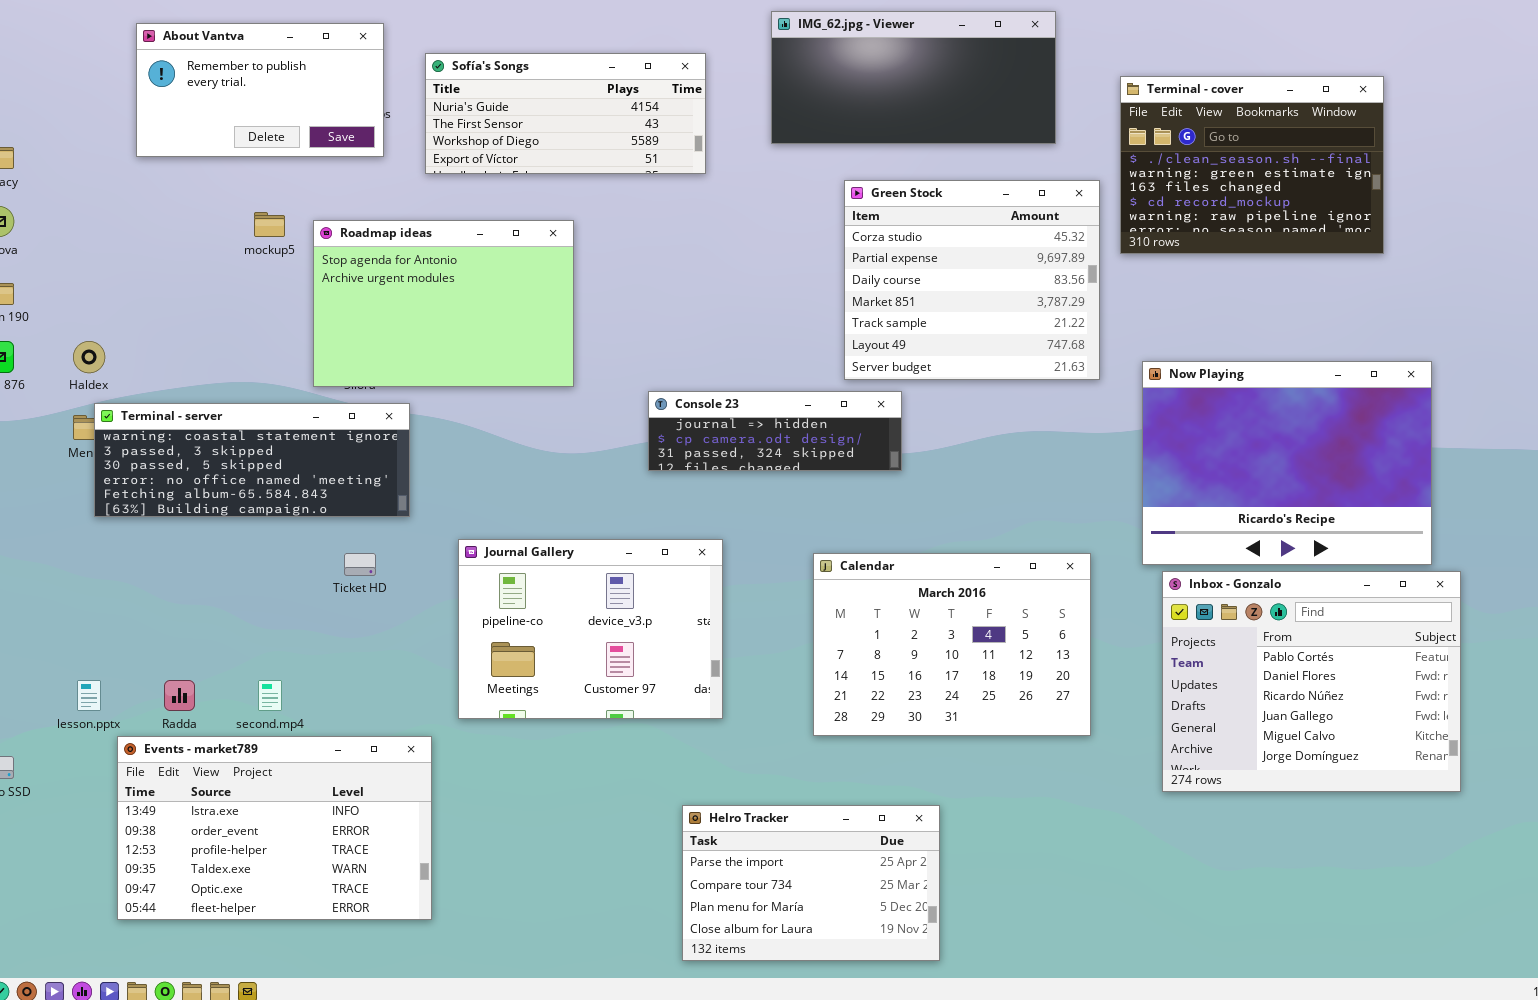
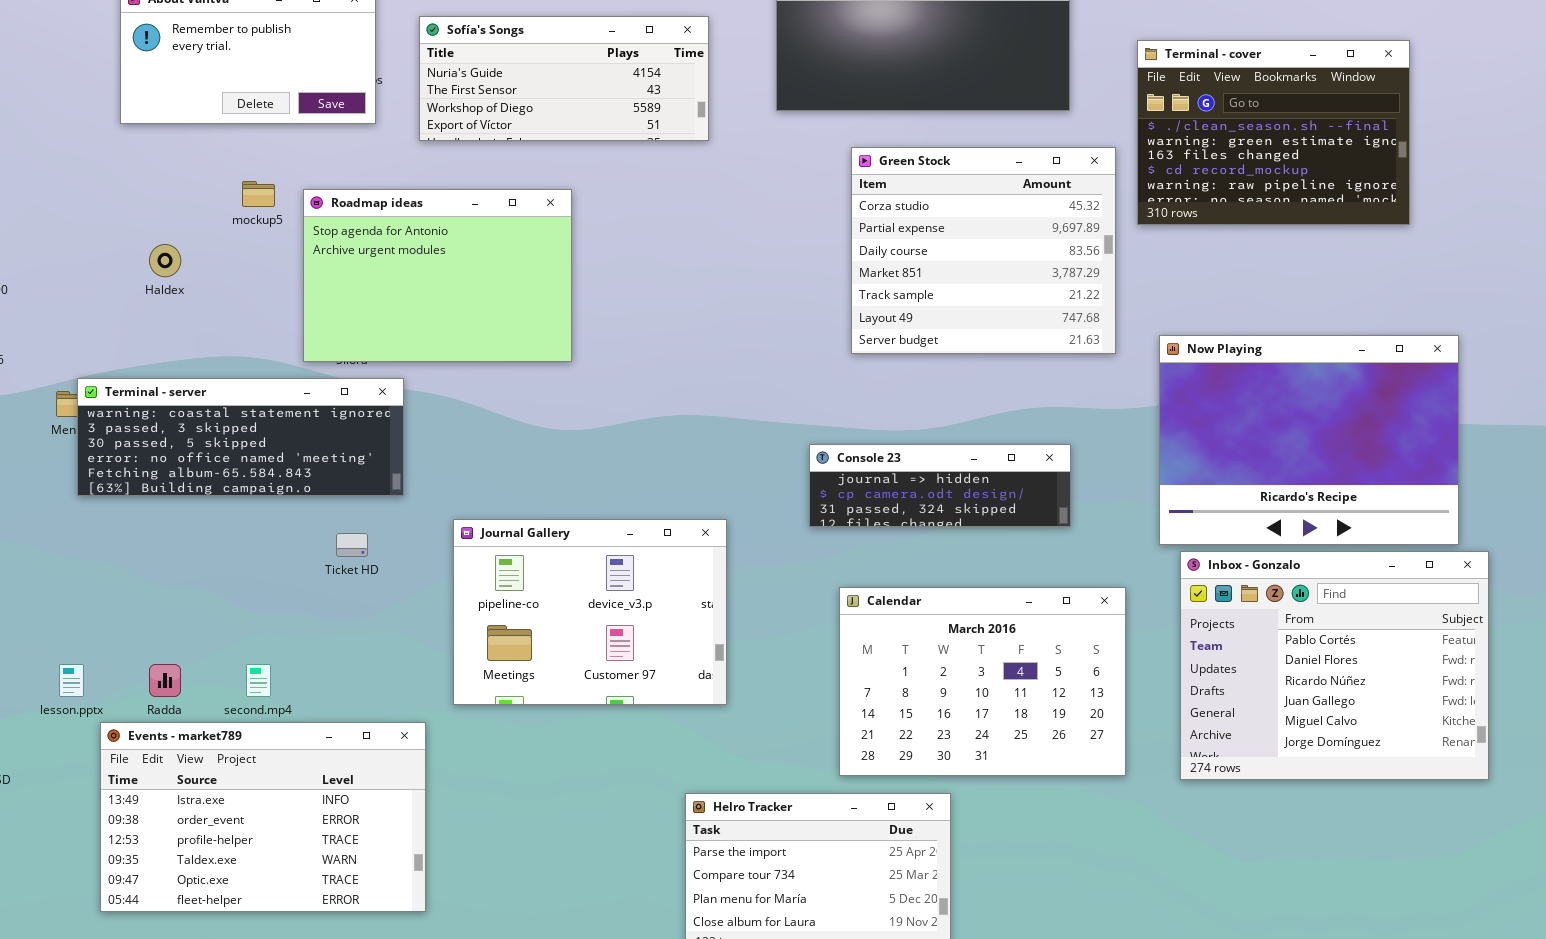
Haldex: [73,341,105,373] -> [149,244,181,277], moved
Console 23: [648,391,902,471] -> [809,444,1071,527], moved
Calendar: [813,553,1091,736] -> [839,587,1126,776], moved

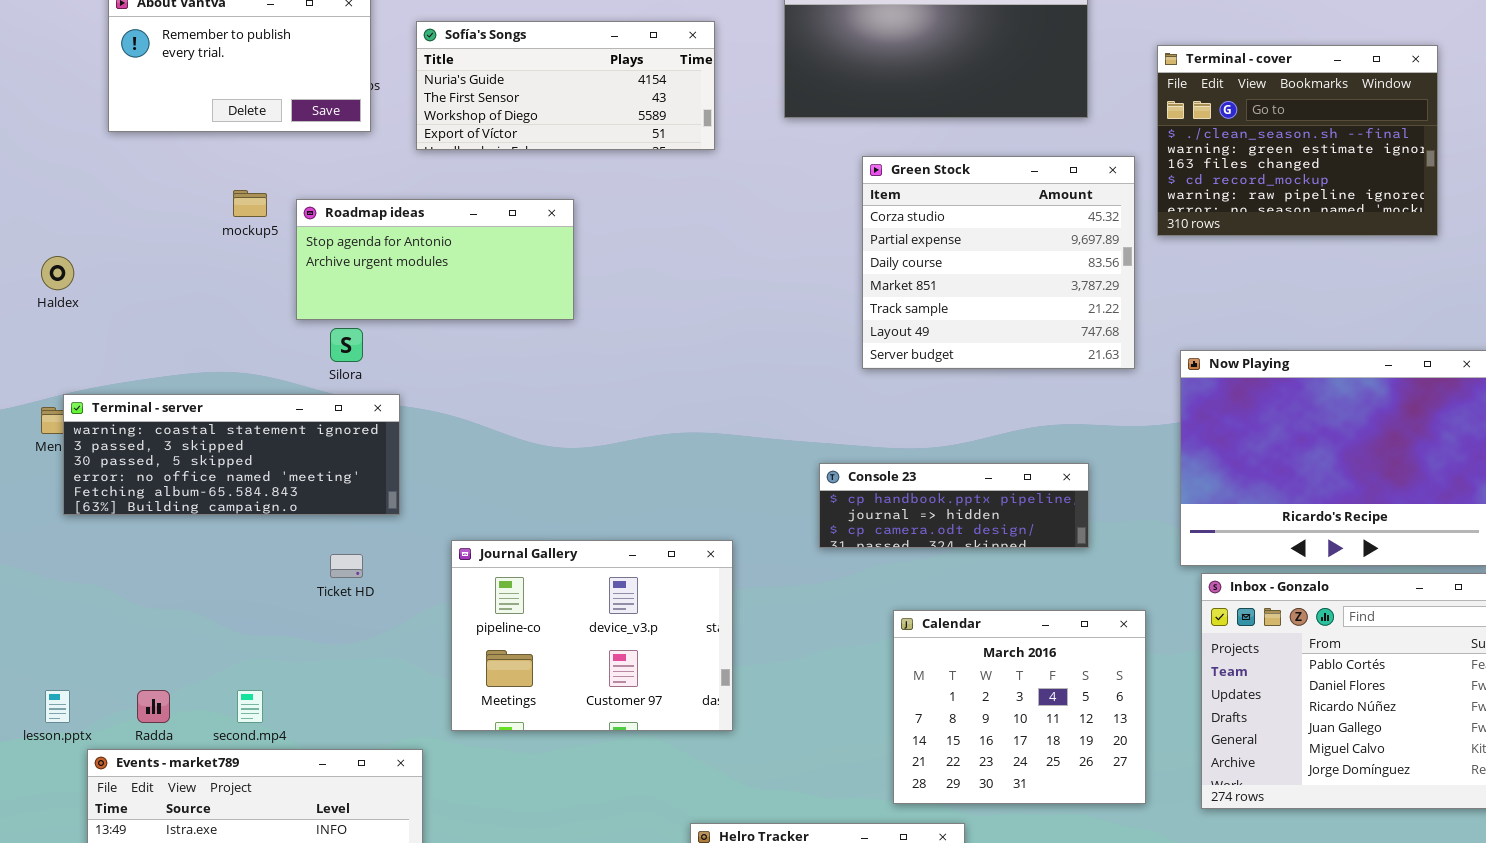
Roadmap ideas: [303,189,572,362] -> [296,199,574,320], resized
Haldex: [149,244,181,277] -> [41,256,74,290], moved
Console 23: [809,444,1071,527] -> [819,463,1089,548], scrolled up 1 row
Calendar: [839,587,1126,776] -> [893,610,1146,804], resized

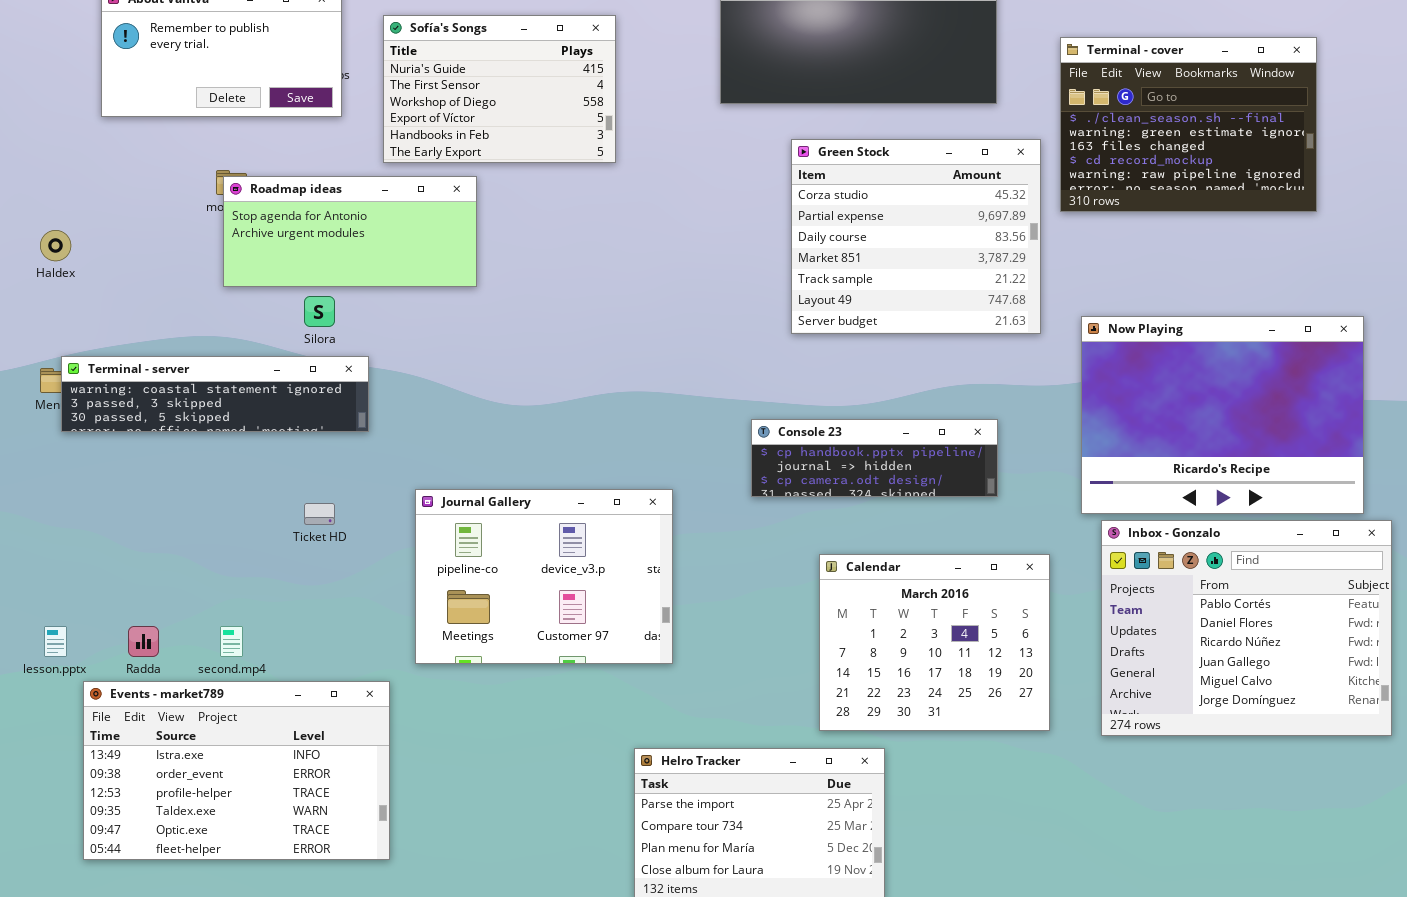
Sofía's Songs: [416,21,715,150] -> [383,15,616,163], resized
Roadmap ideas: [296,199,574,320] -> [223,176,477,287], moved
Terminal - server: [63,394,400,515] -> [61,356,369,432], resized

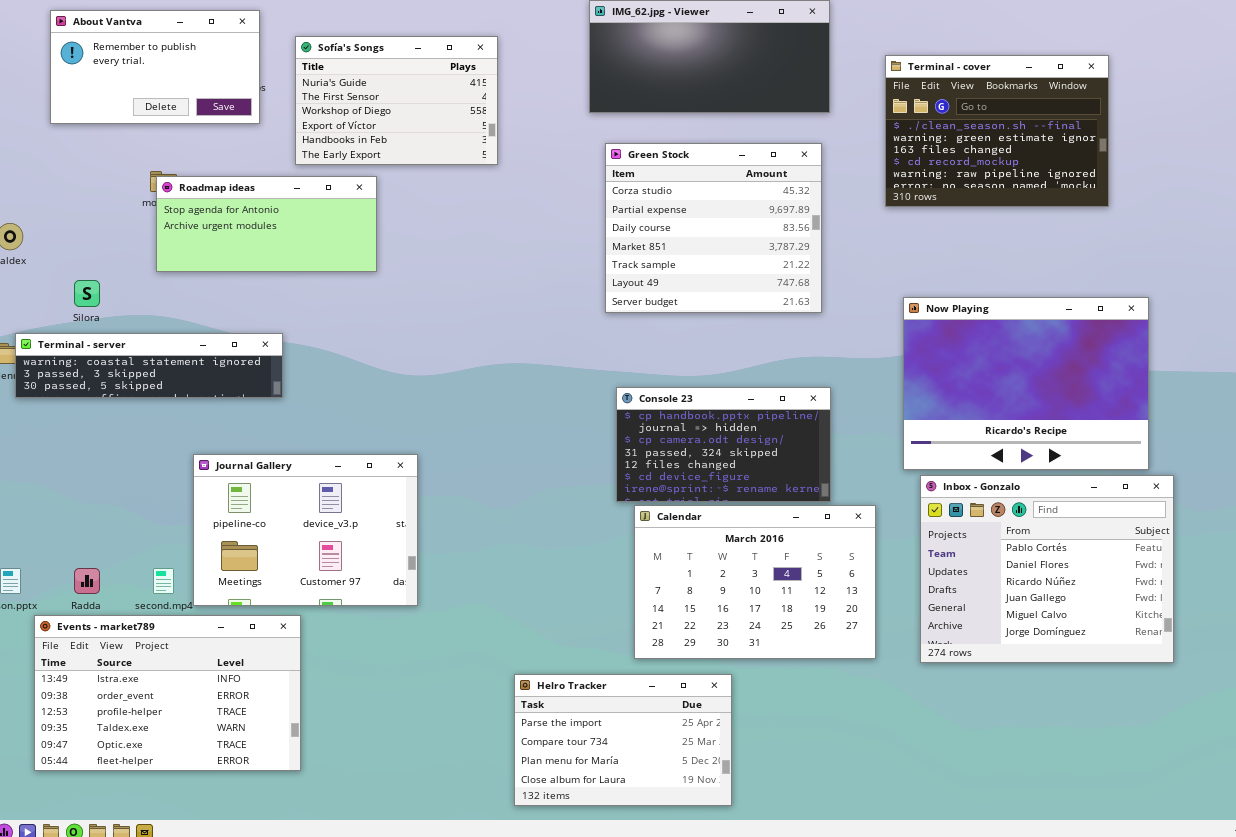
Green Stock: [791,139,1041,334] -> [605,143,822,313], moved
Silora: [304,296,335,327] -> [74,280,100,307], moved
Console 23: [751,419,998,497] -> [616,387,831,502], resized
Journal Gallery: [415,489,673,664] -> [193,454,418,606], moved
Calendar: [819,554,1050,731] -> [634,505,876,659], resized

